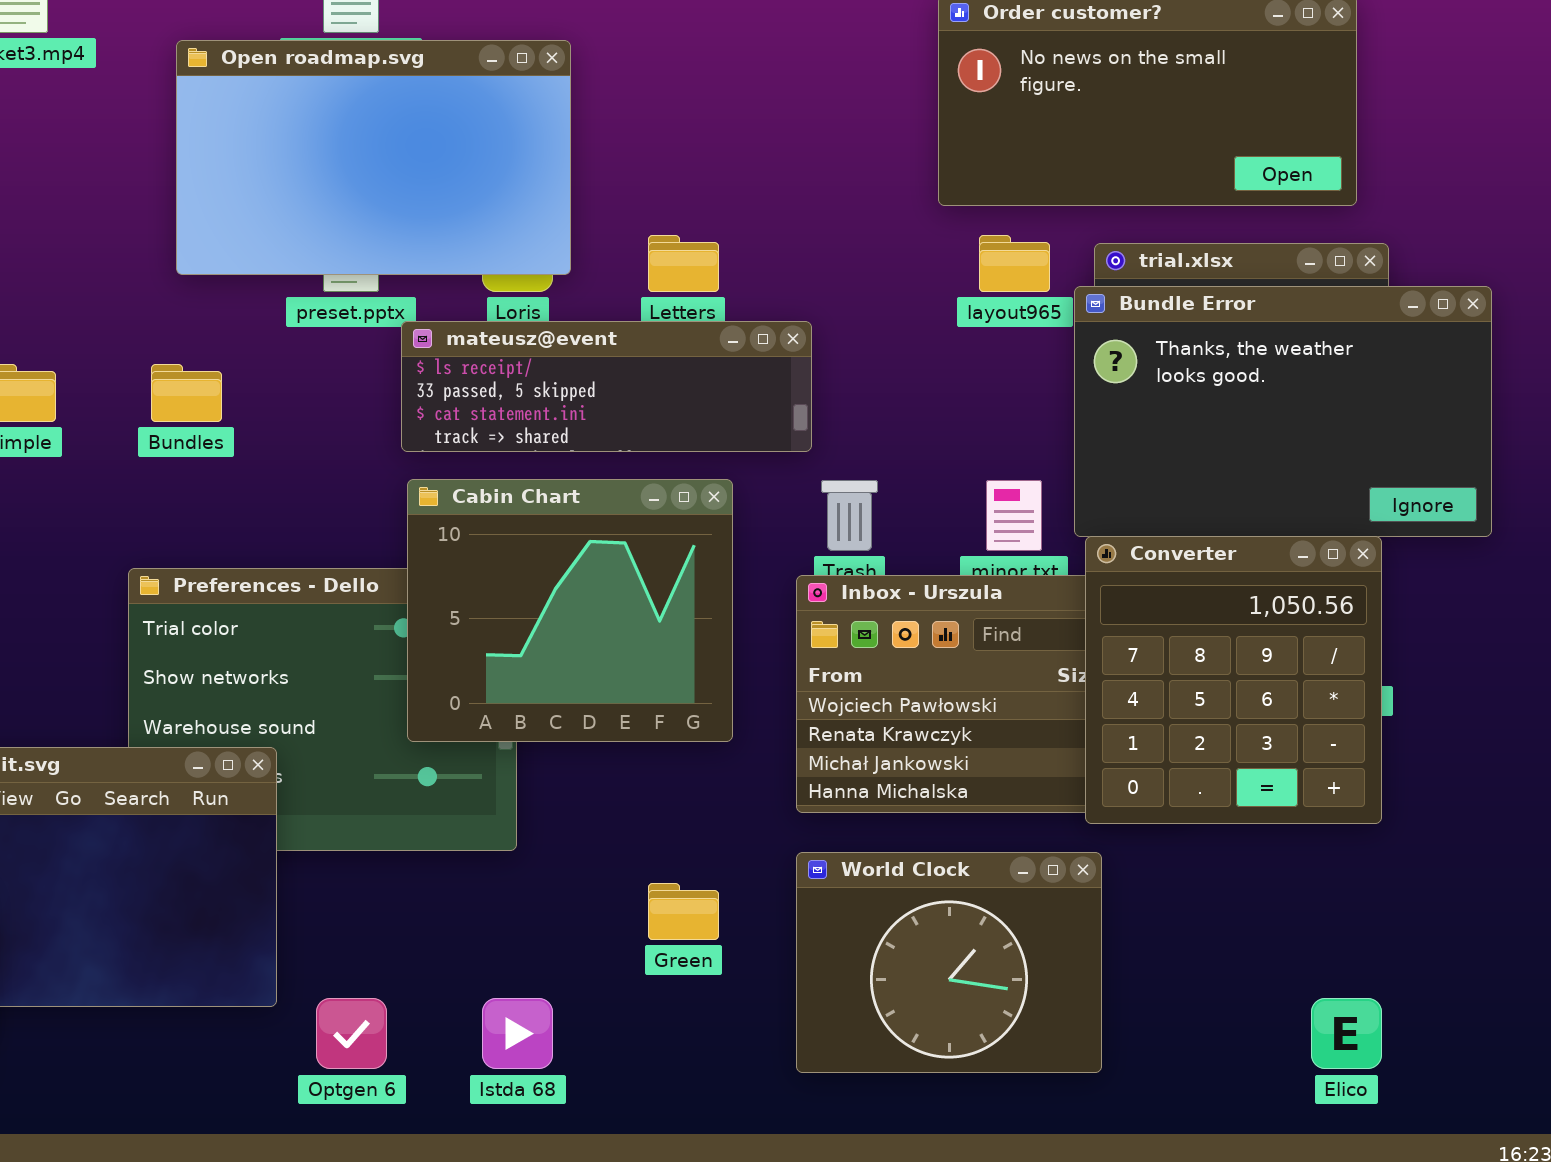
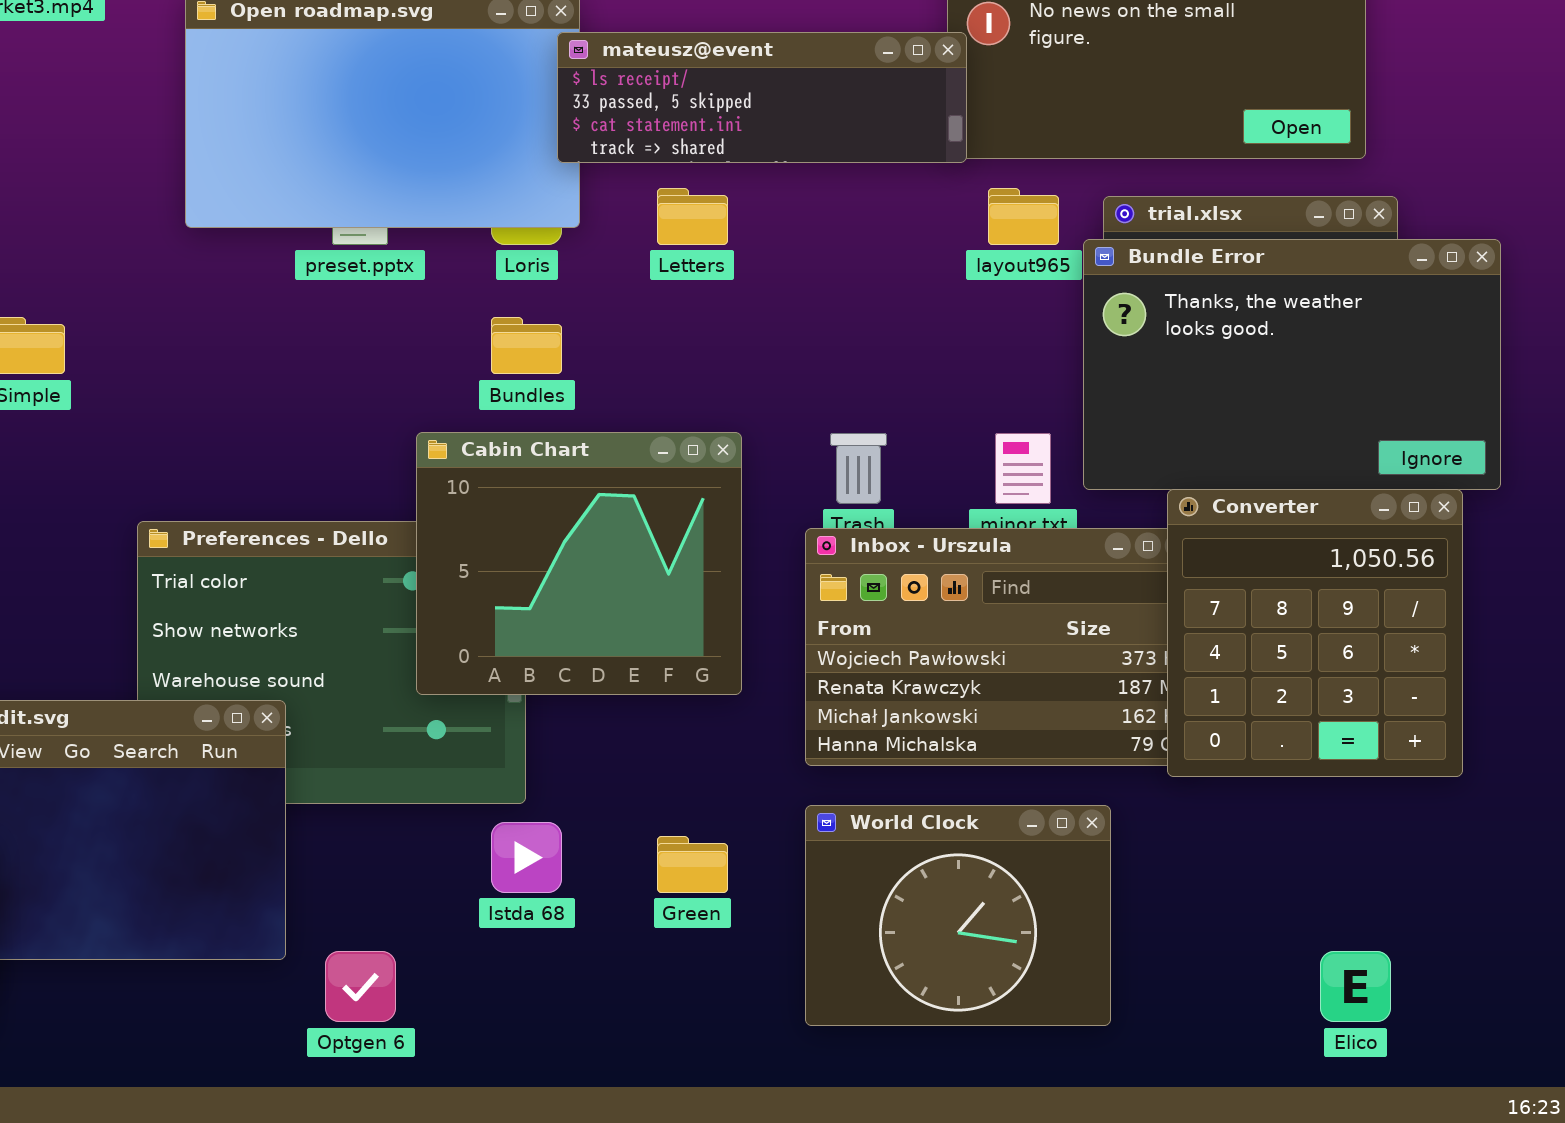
mateusz@event: [401,321,812,452] -> [557,32,967,163], moved
Bundles: [151,364,222,422] -> [491,317,562,374], moved
Converter: [1085,536,1382,824] -> [1167,489,1463,777], moved
Istda 68: [482,998,553,1069] -> [491,822,562,893], moved

